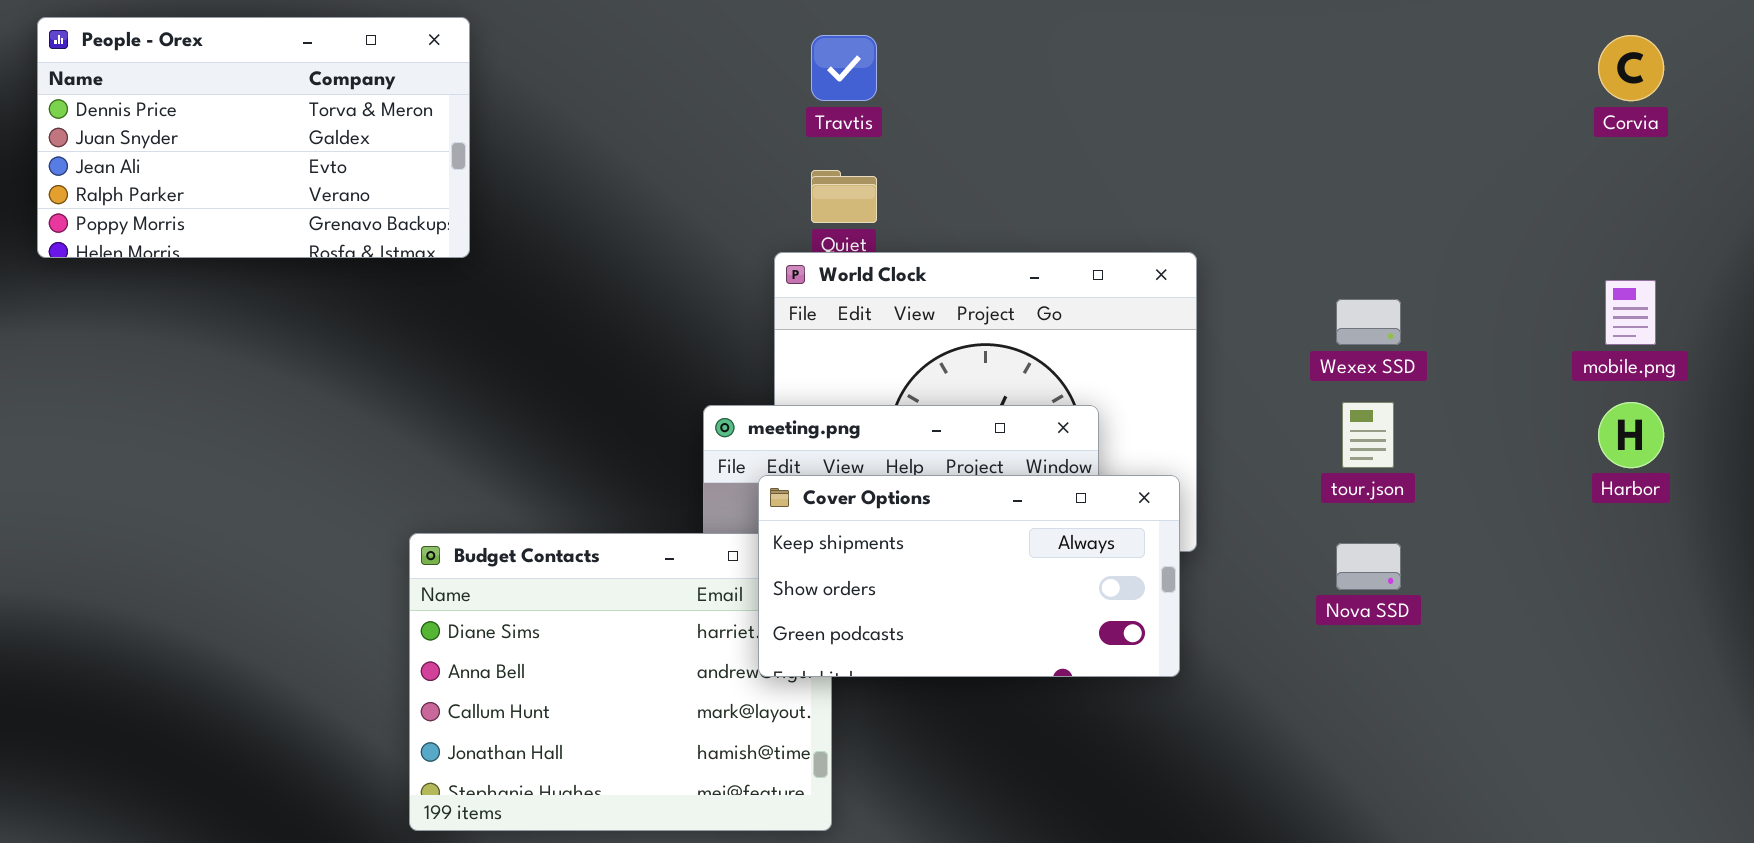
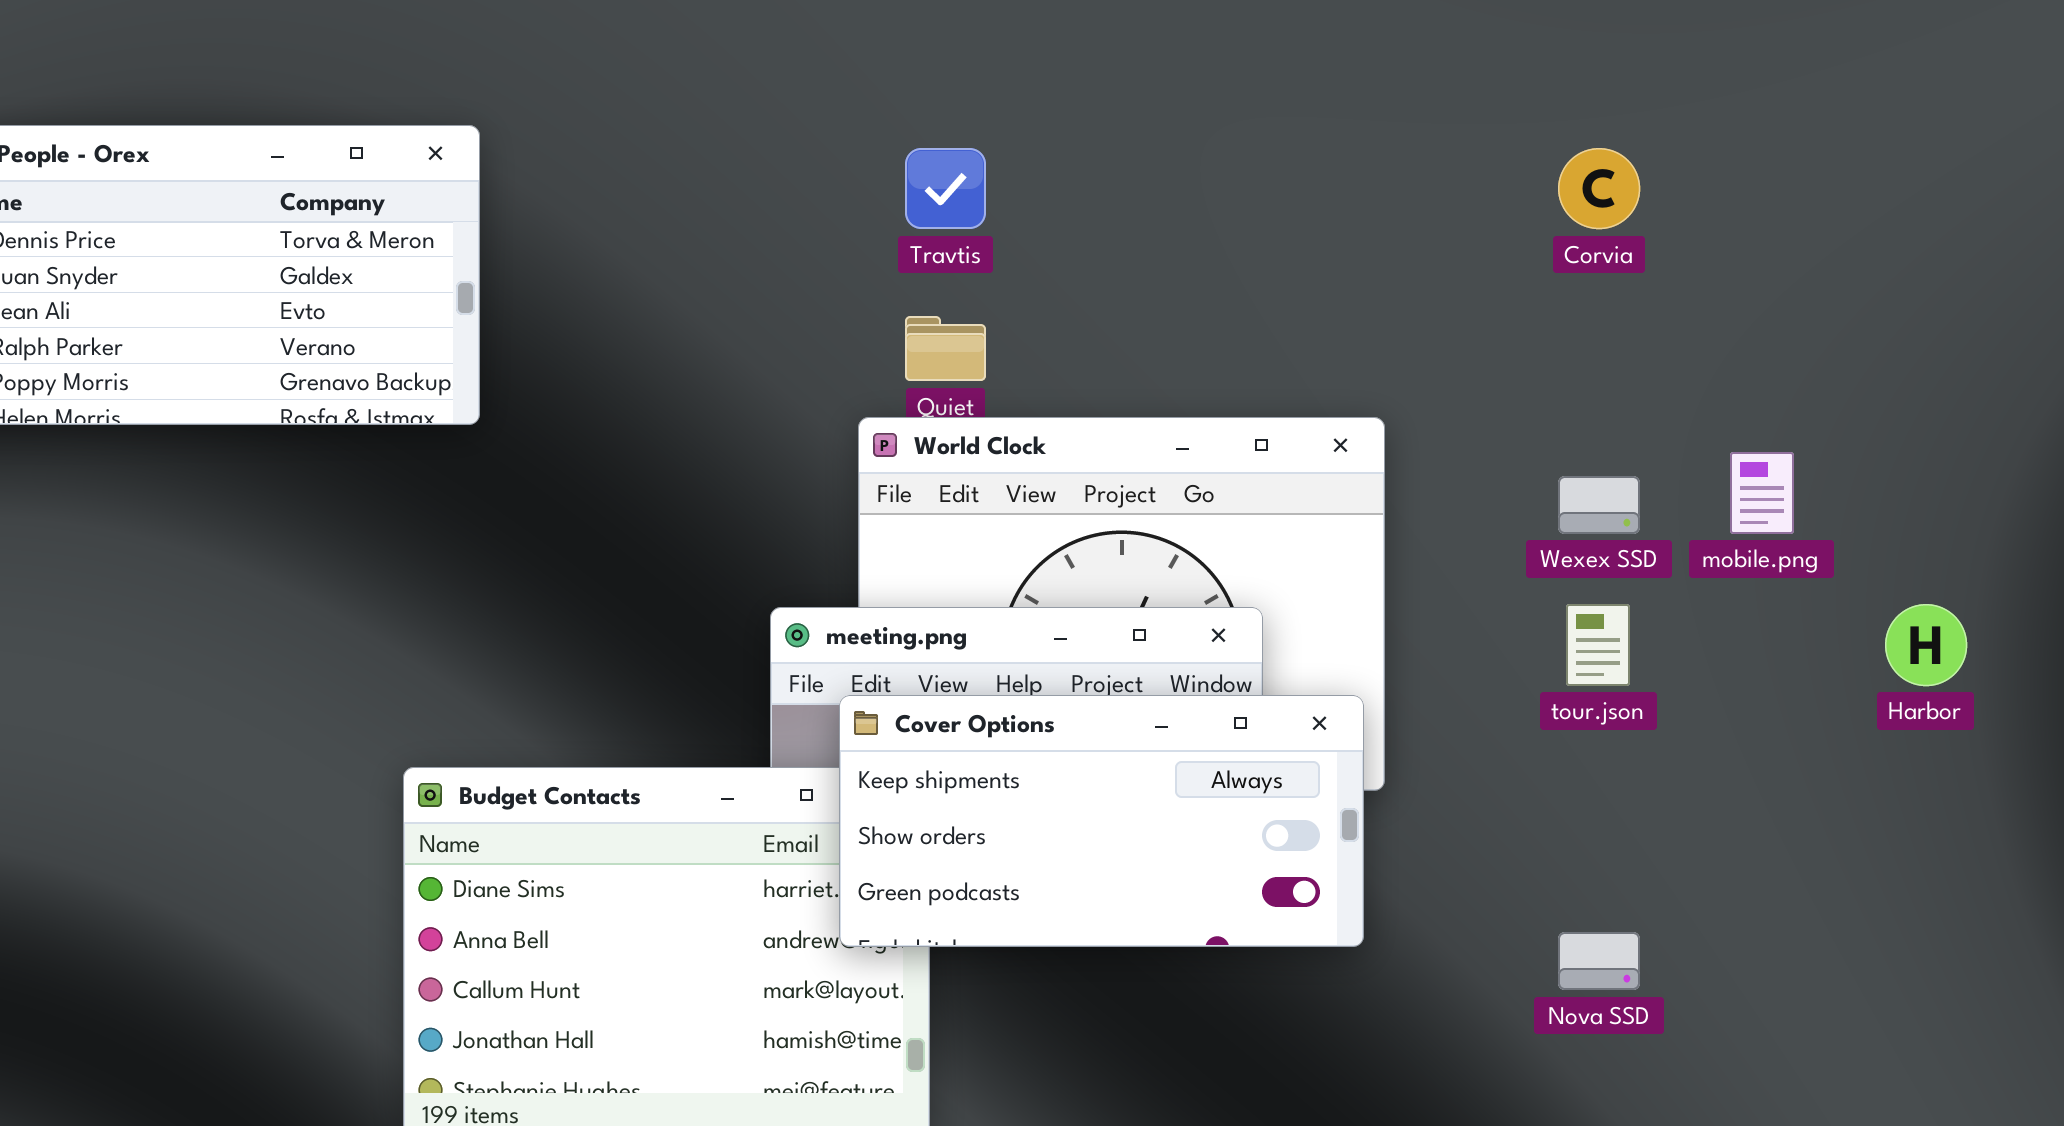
Corvia: [1598,35,1664,101] -> [1558,148,1640,229], moved
mobile.png: [1605,280,1656,345] -> [1730,452,1794,534], moved
Nova SSD: [1336,543,1401,590] -> [1558,932,1640,990], moved

